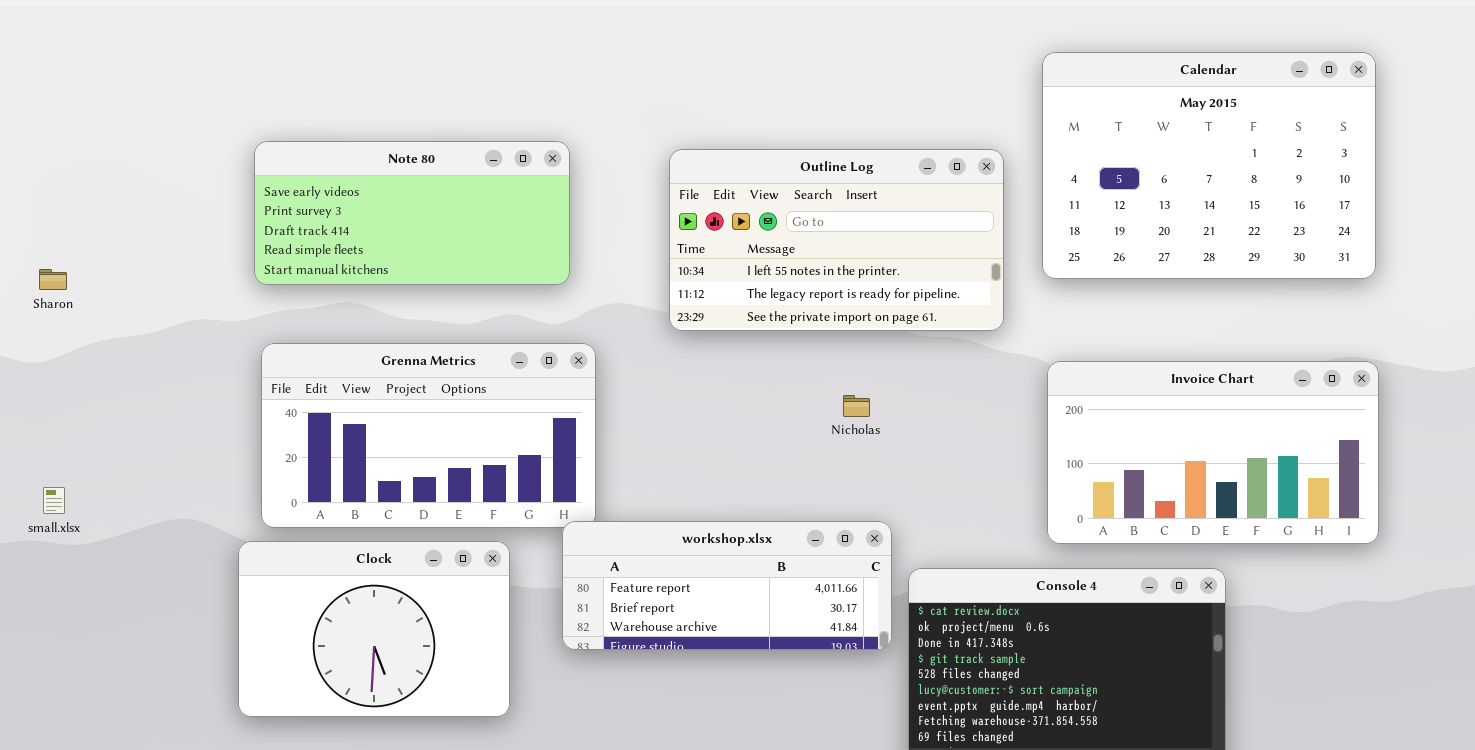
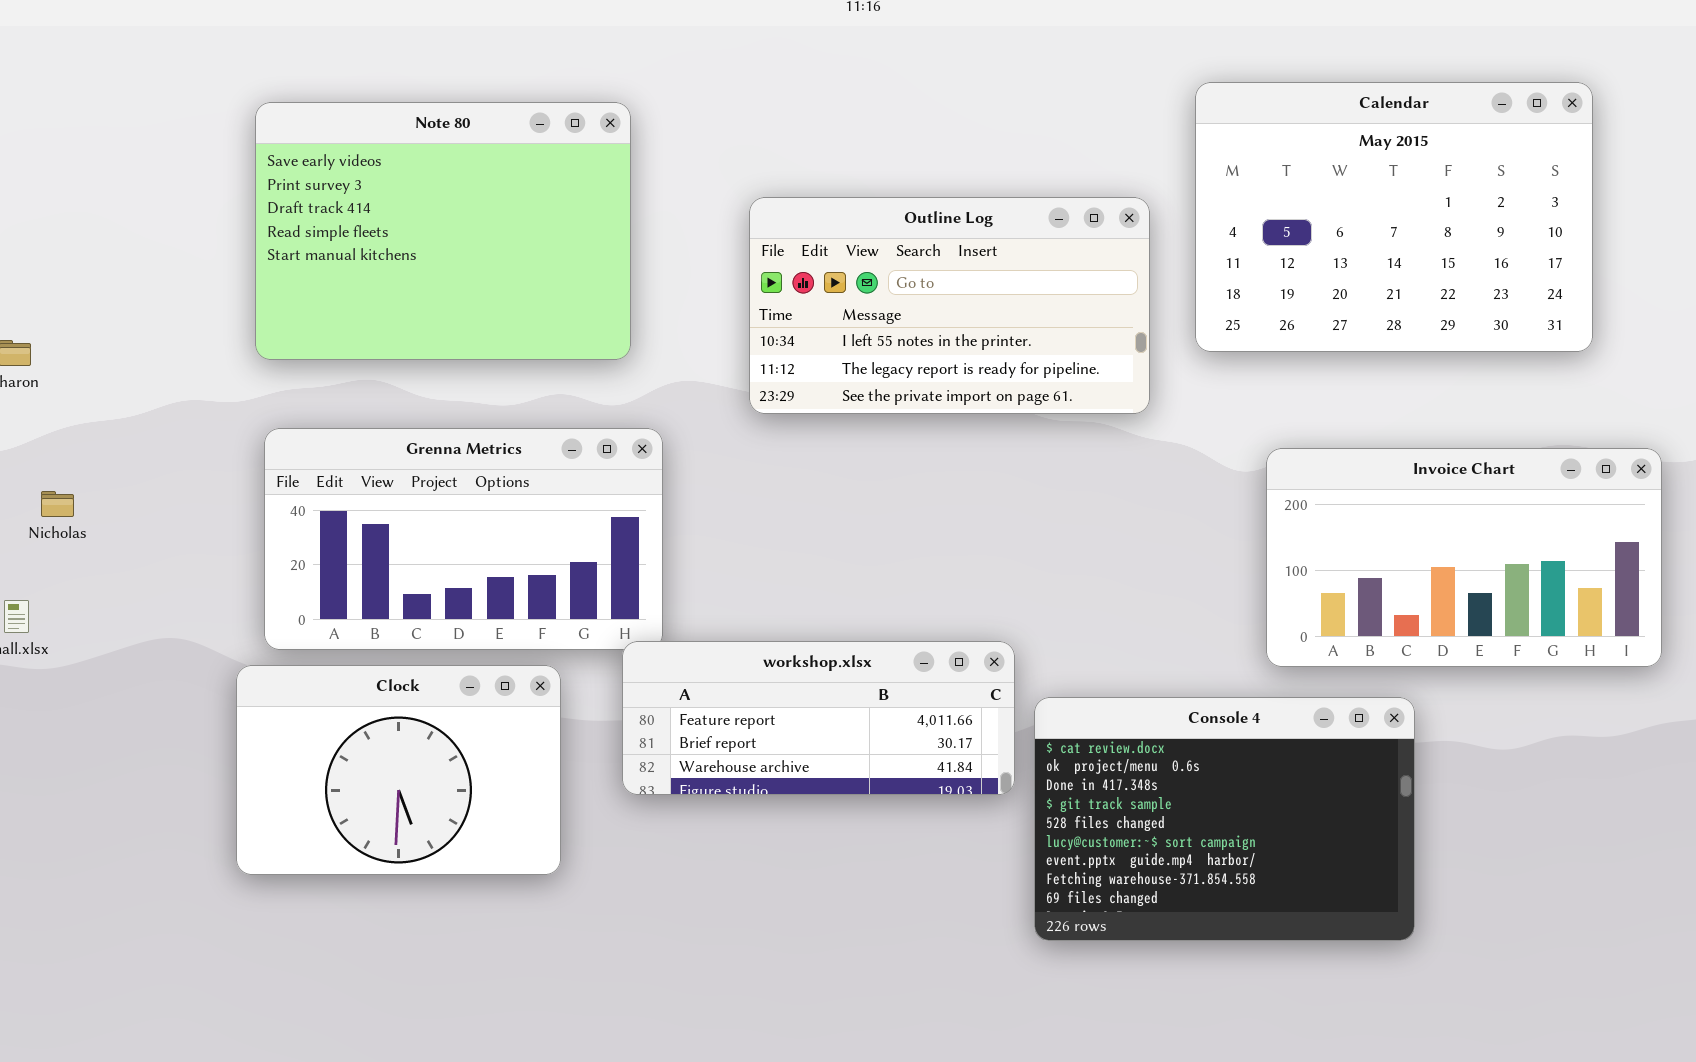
Note 80: [254,141,570,285] -> [255,102,631,360], resized
Invoice Chart: [1047,361,1379,544] -> [1266,448,1662,667], moved
Nicholas: [843,395,870,417] -> [41,491,74,517], moved

